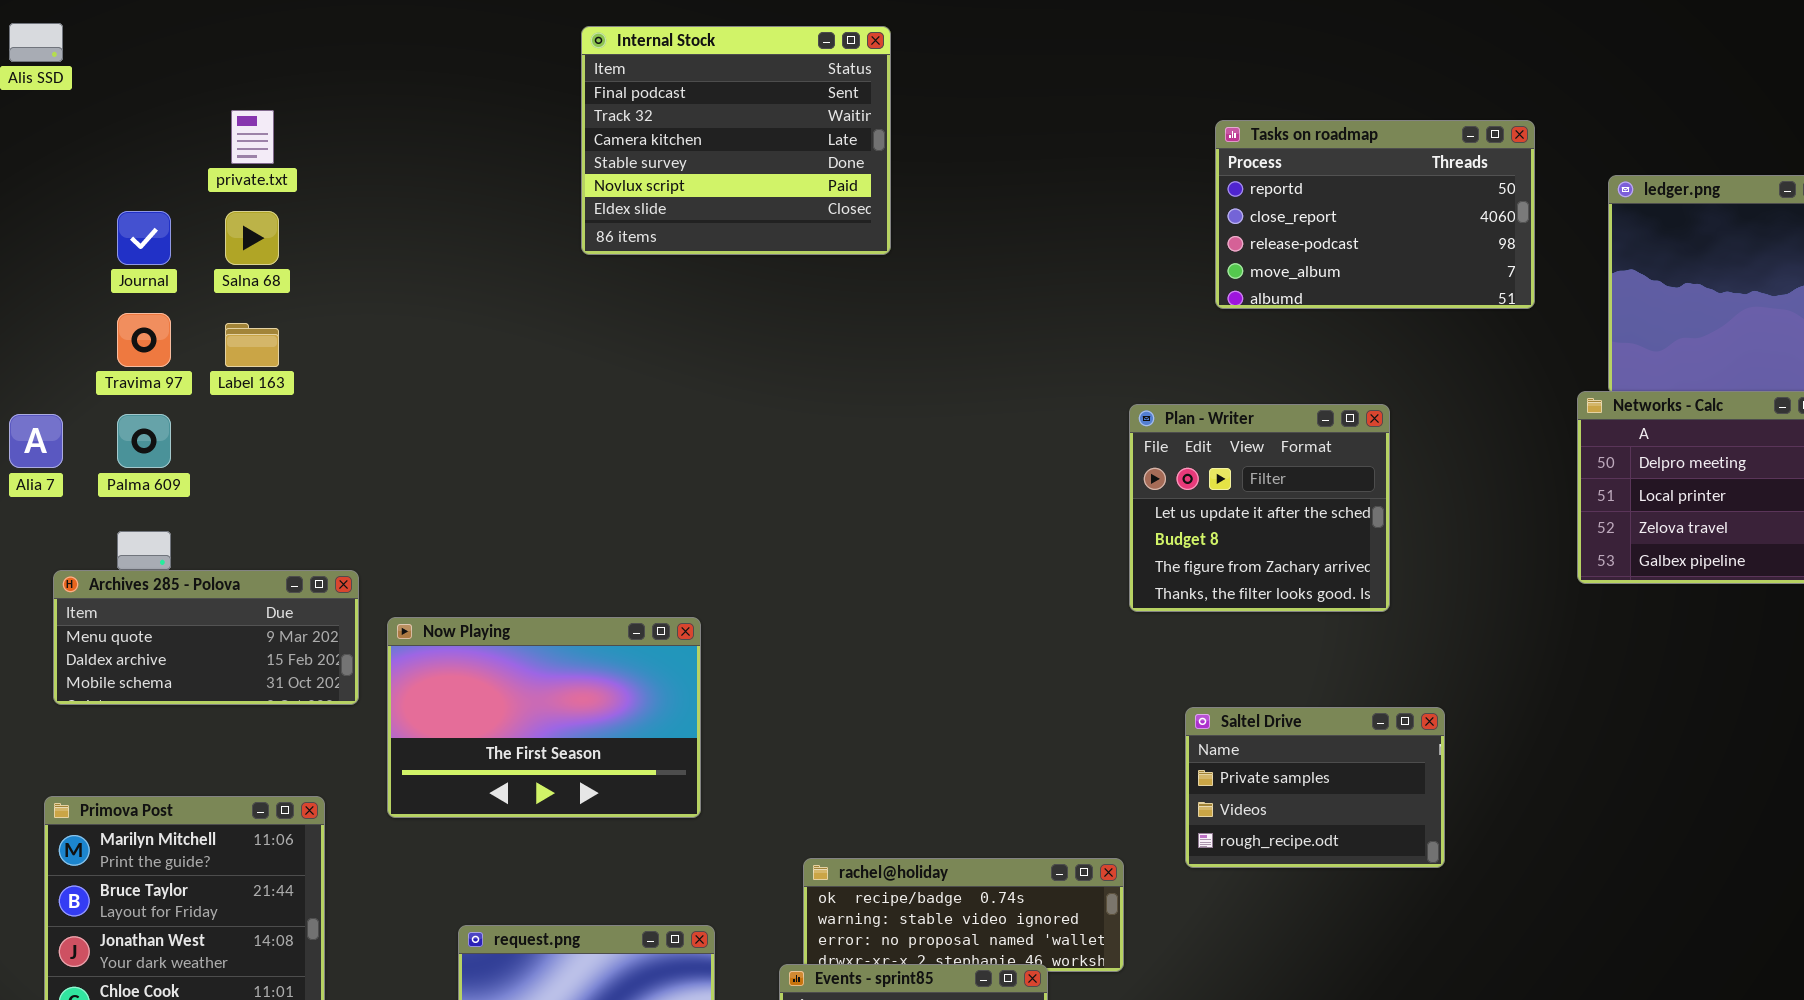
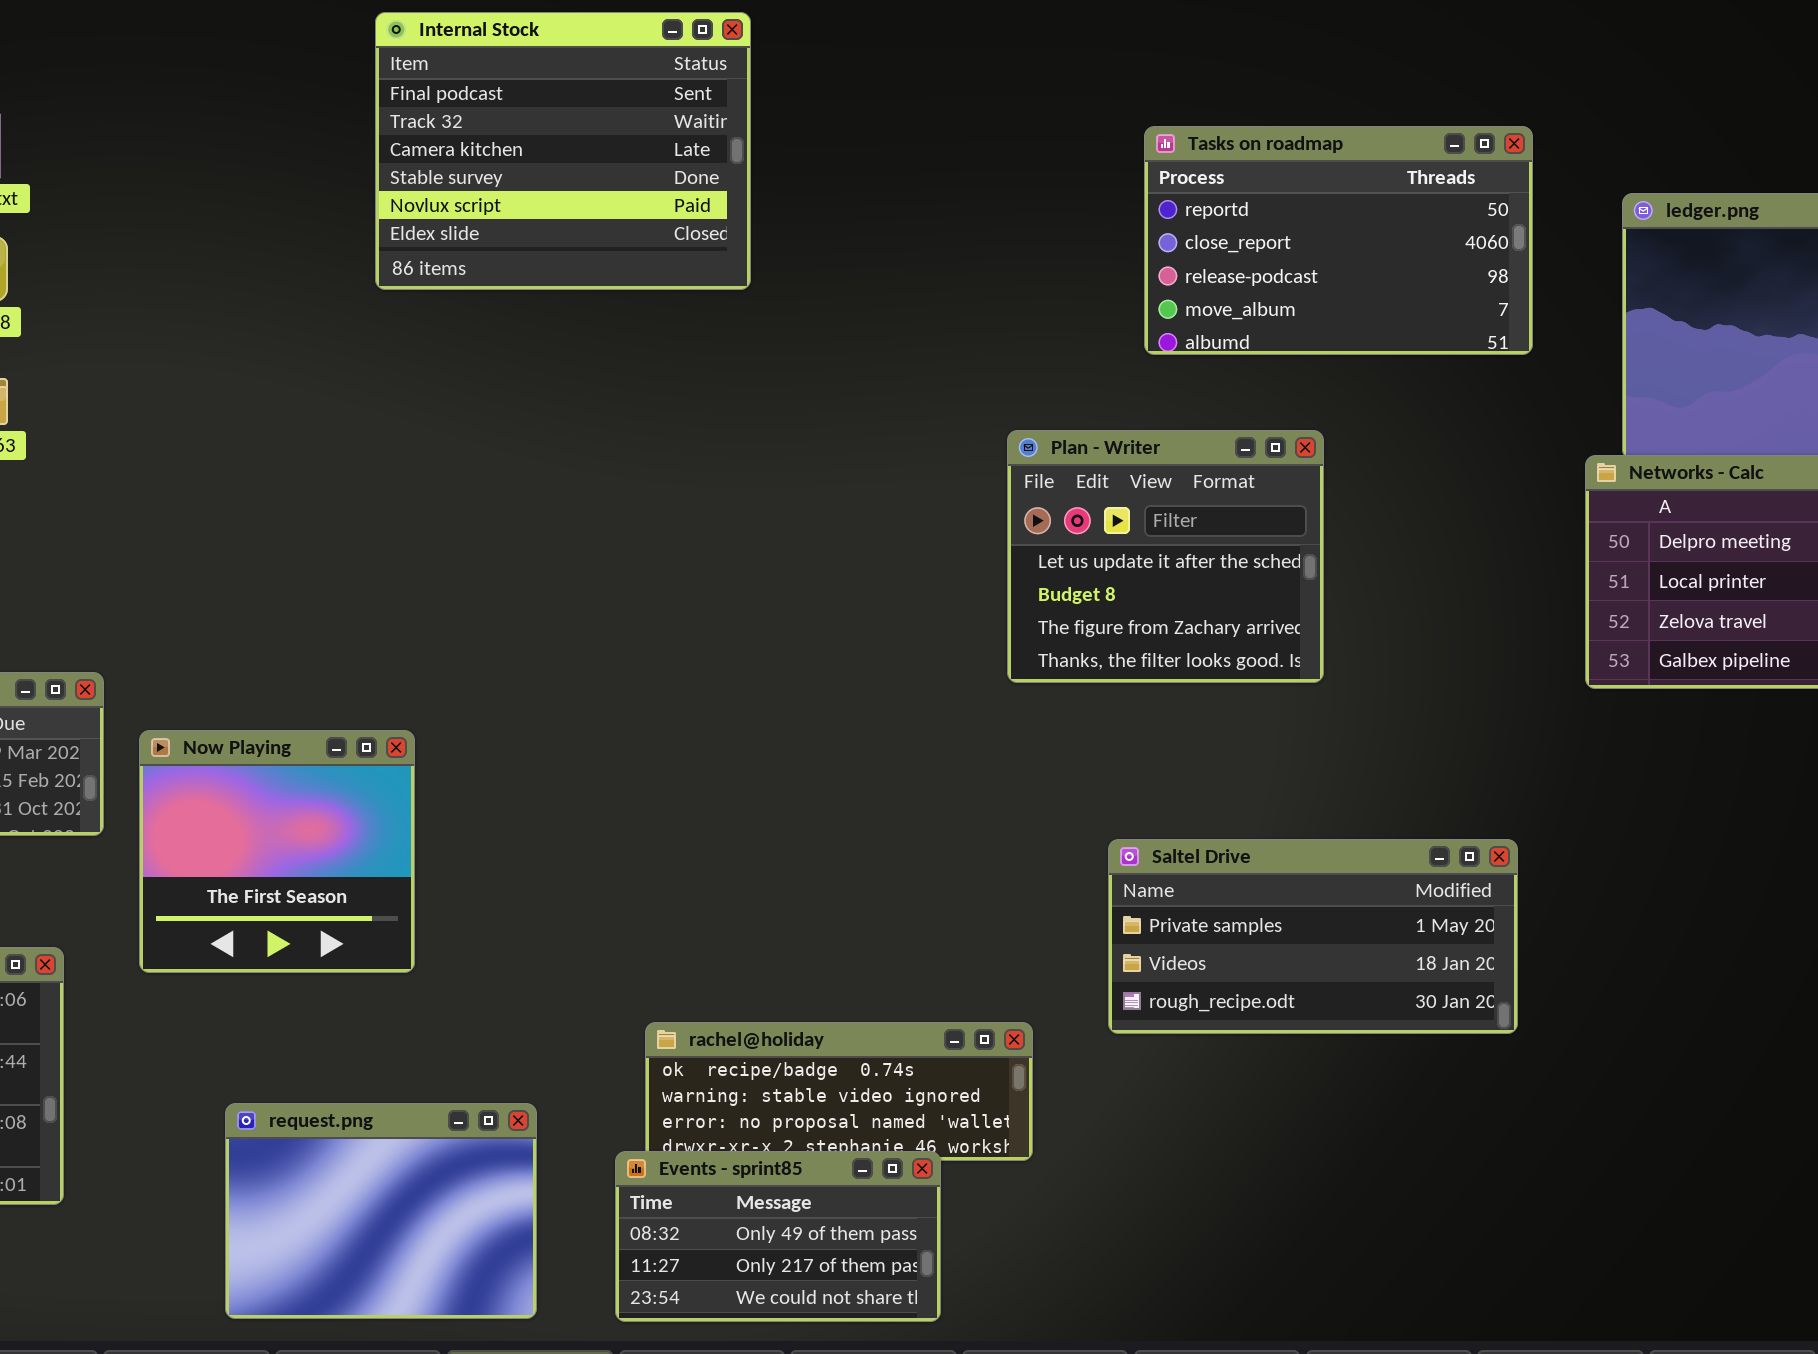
Plan - Writer: [1129,404,1390,612] -> [1007,430,1324,683], moved
Now Playing: [387,617,701,818] -> [139,730,415,973], resized
Saltel Drive: [1185,707,1445,868] -> [1108,839,1518,1034], resized

